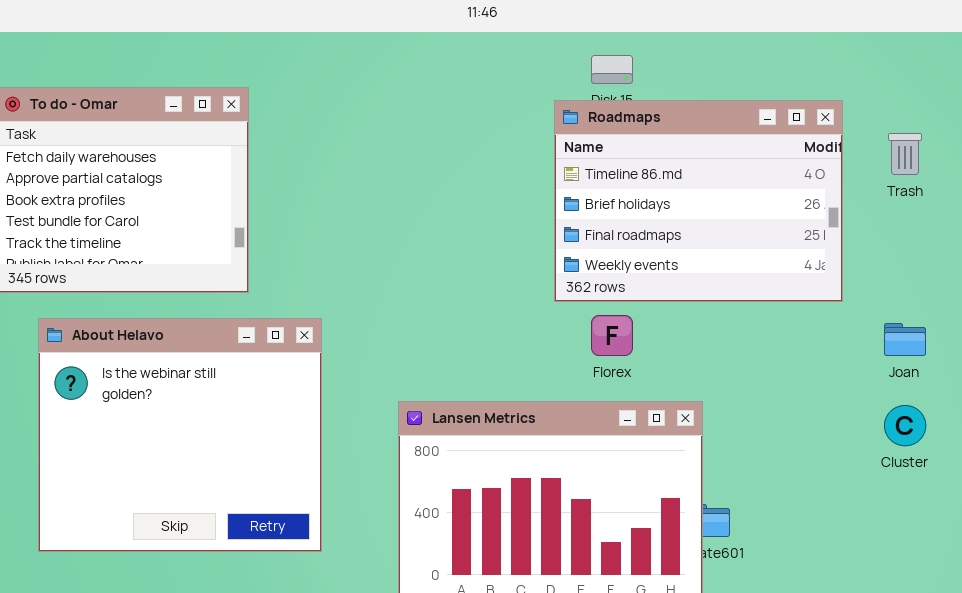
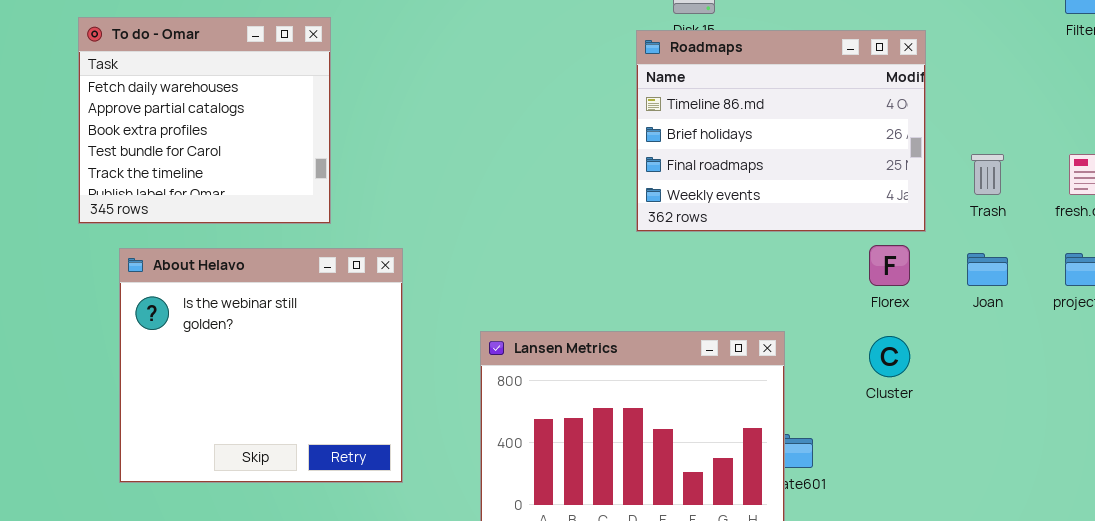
Trash: [888,133,922,175] -> [971,154,1004,195], moved
Florex: [591,315,633,356] -> [869,245,910,286], moved
Cluster: [884,405,926,446] -> [869,336,910,377], moved

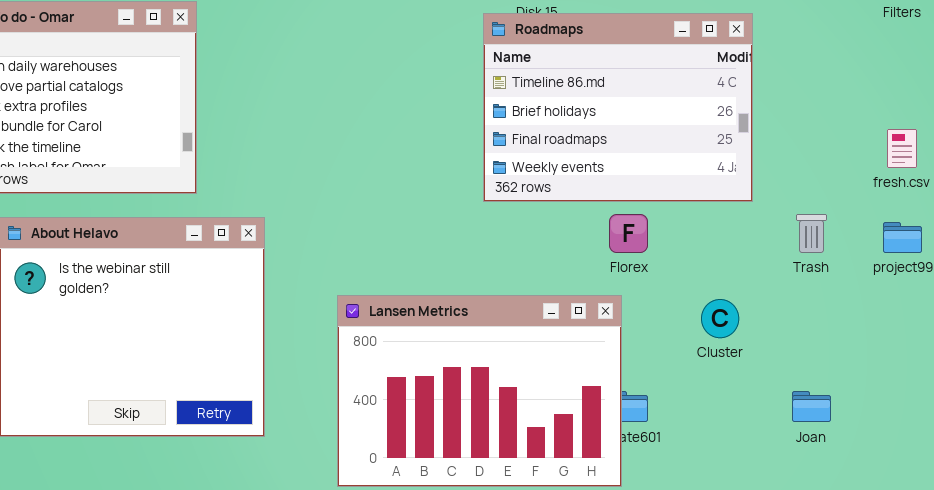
Trash: [971,154,1004,195] -> [796,214,827,253], moved
Florex: [869,245,910,286] -> [609,214,648,253], moved
Joan: [967,253,1008,286] -> [792,391,831,422], moved

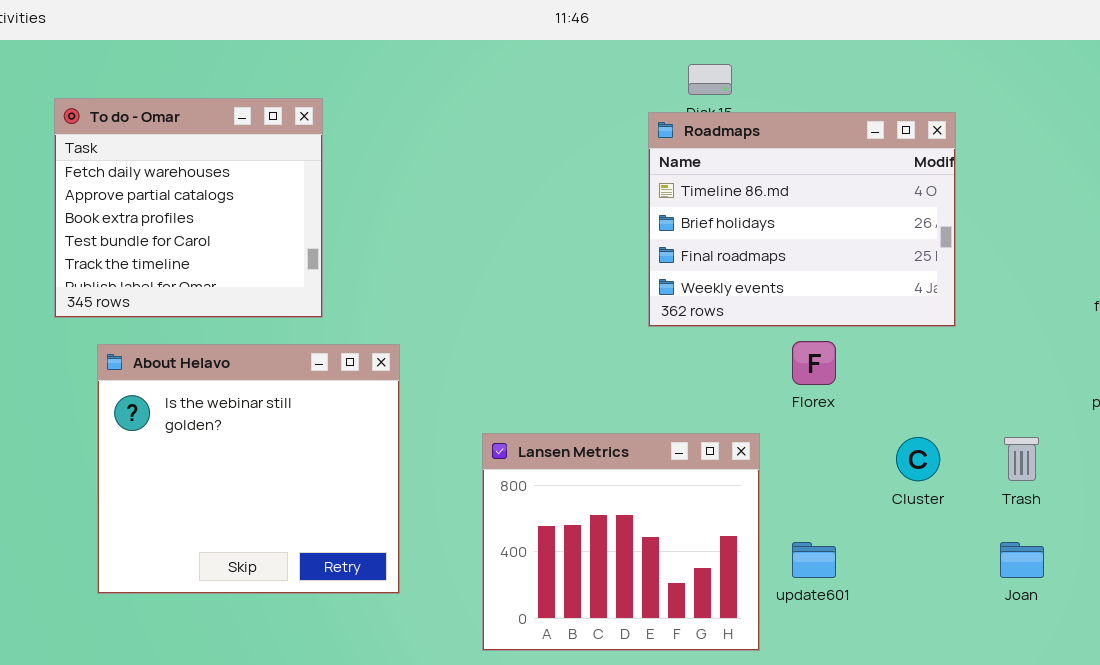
Trash: [796,214,827,253] -> [1004,437,1039,481], moved
Lansen Metrics: [337,295,622,487] -> [482,433,760,651], resized

